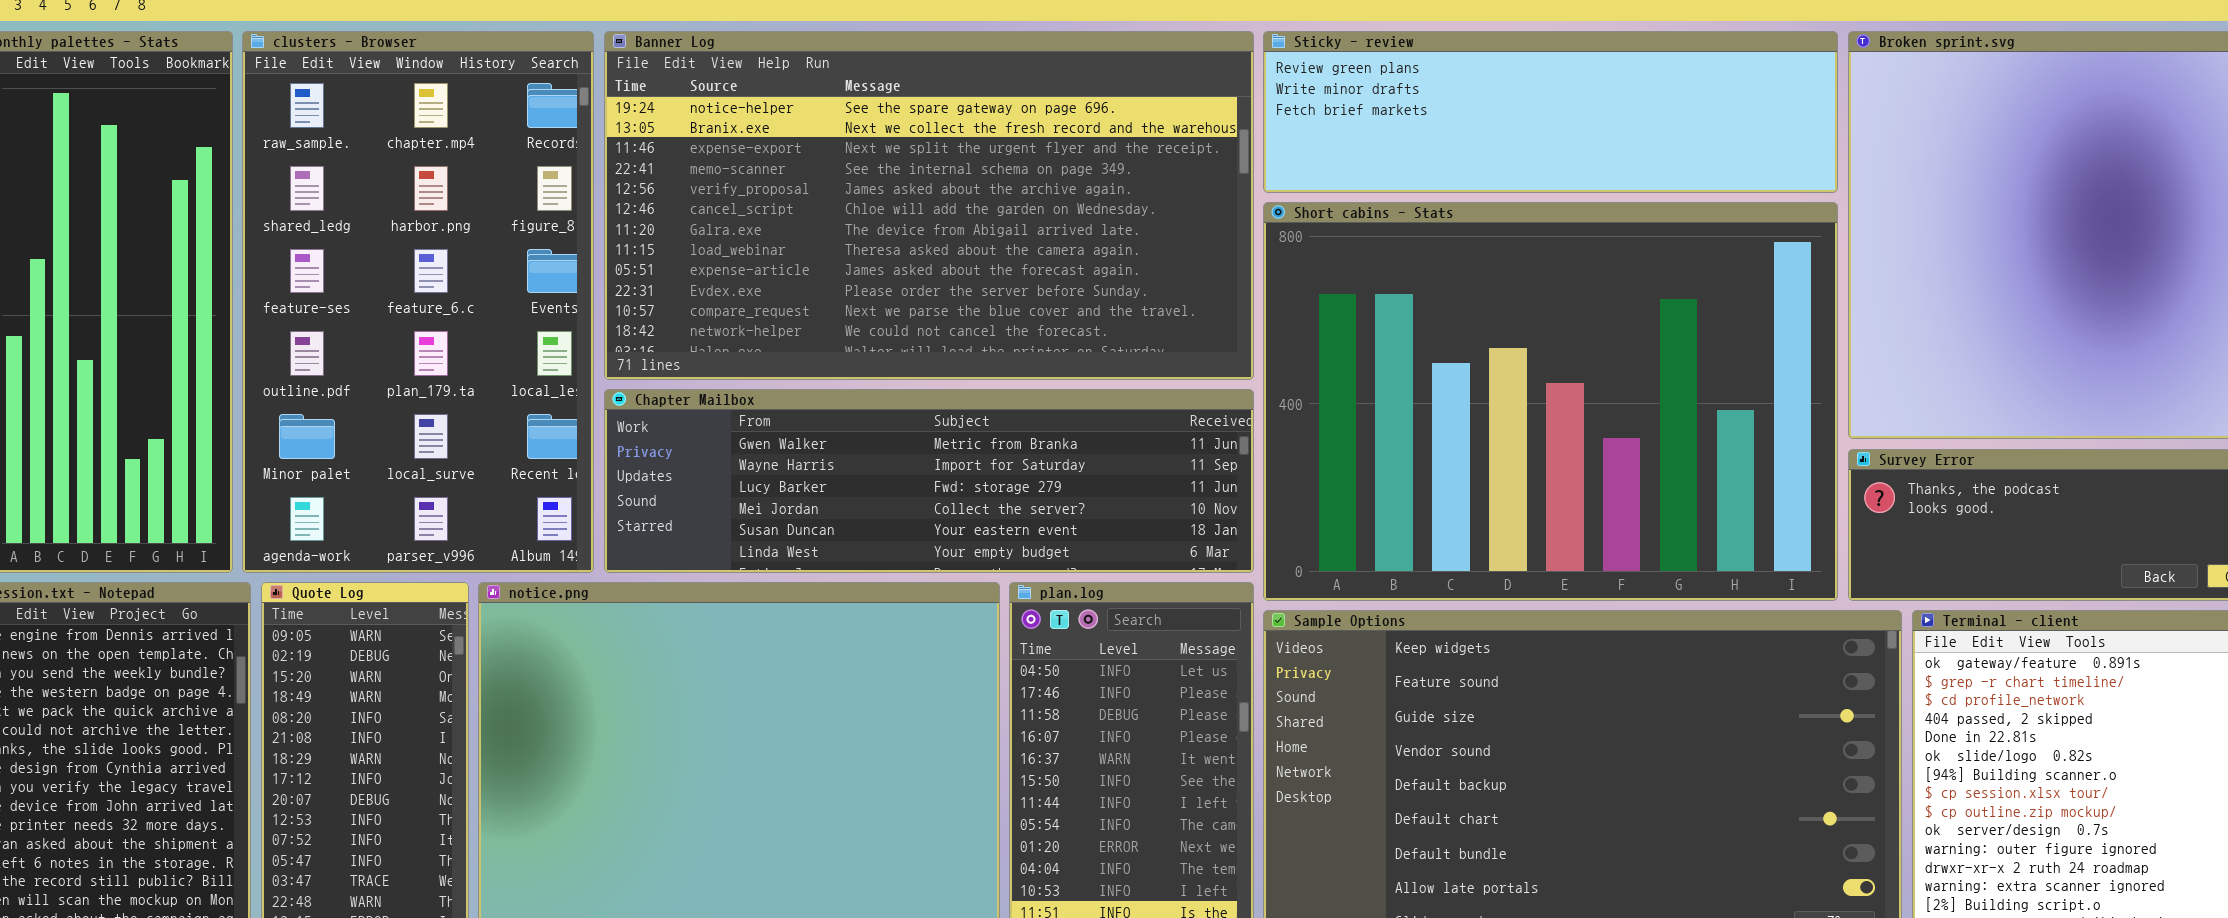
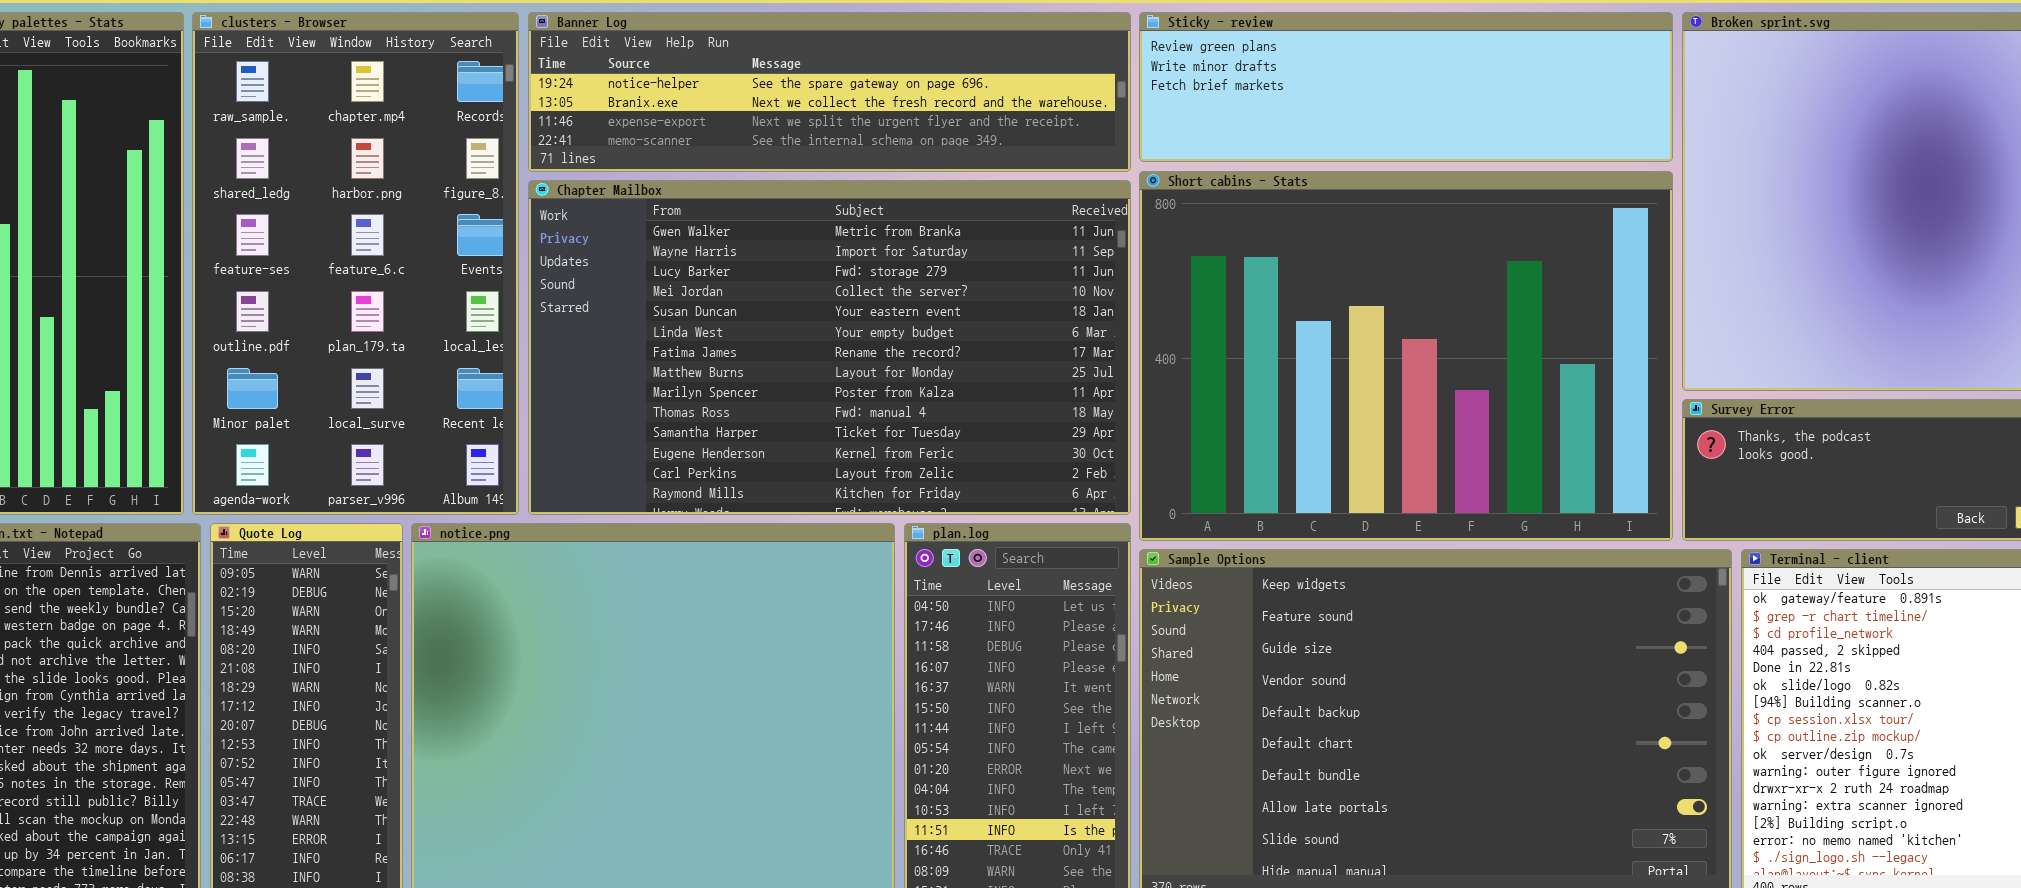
Banner Log: [604,31,1254,380] -> [528,12,1131,172], resized
Chapter Mailbox: [604,389,1254,573] -> [528,180,1131,515], resized

